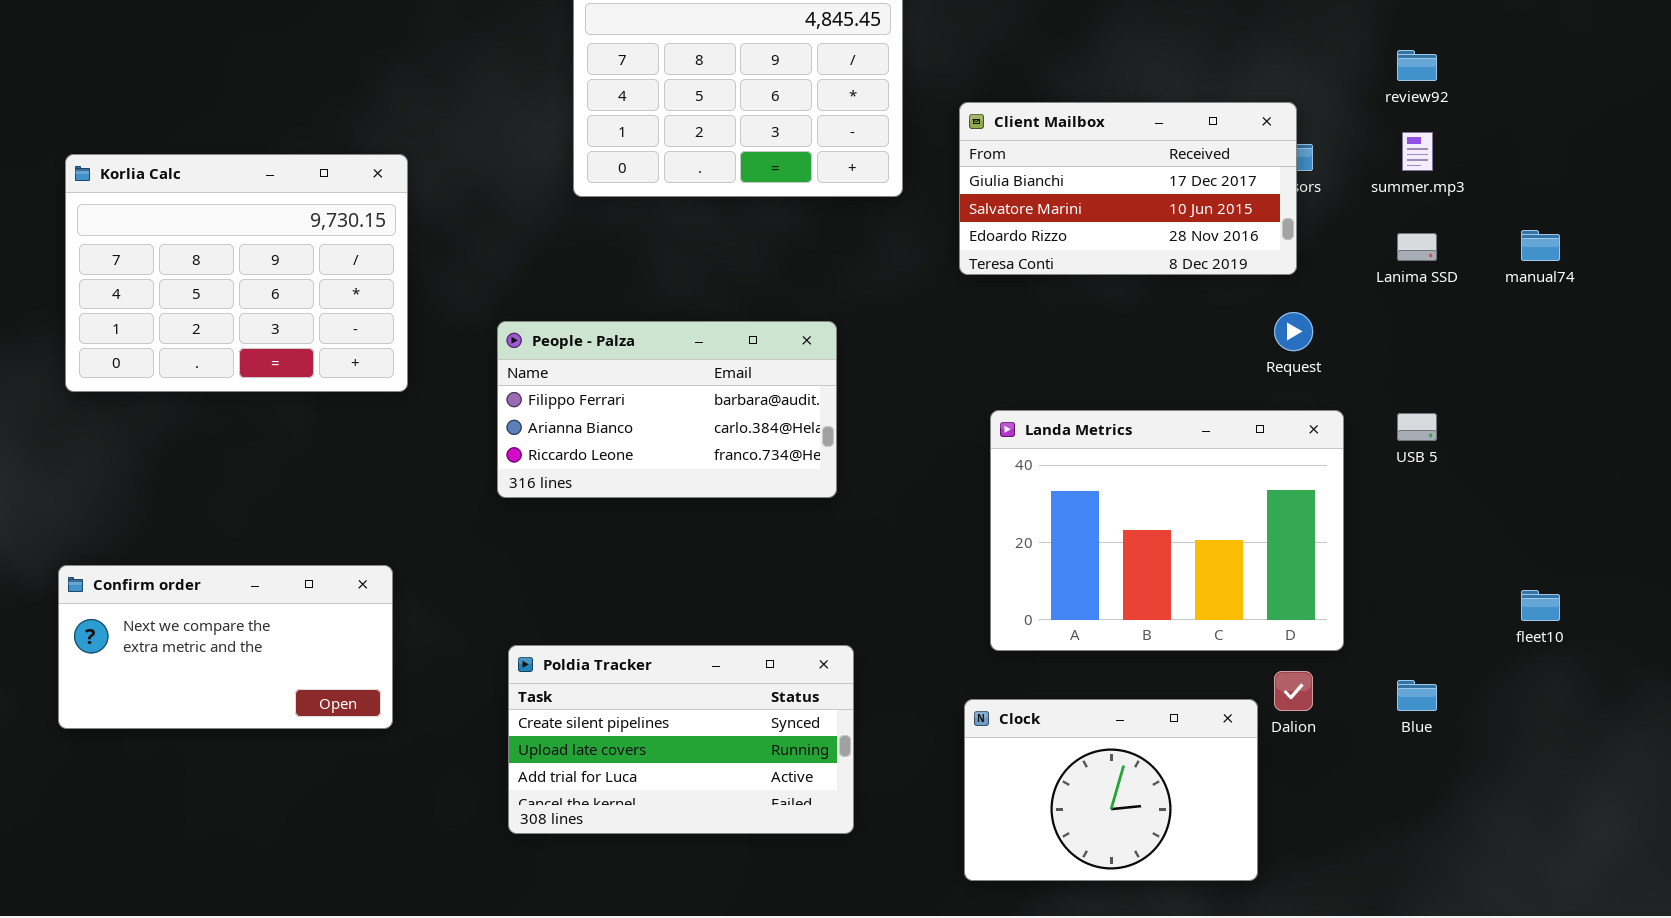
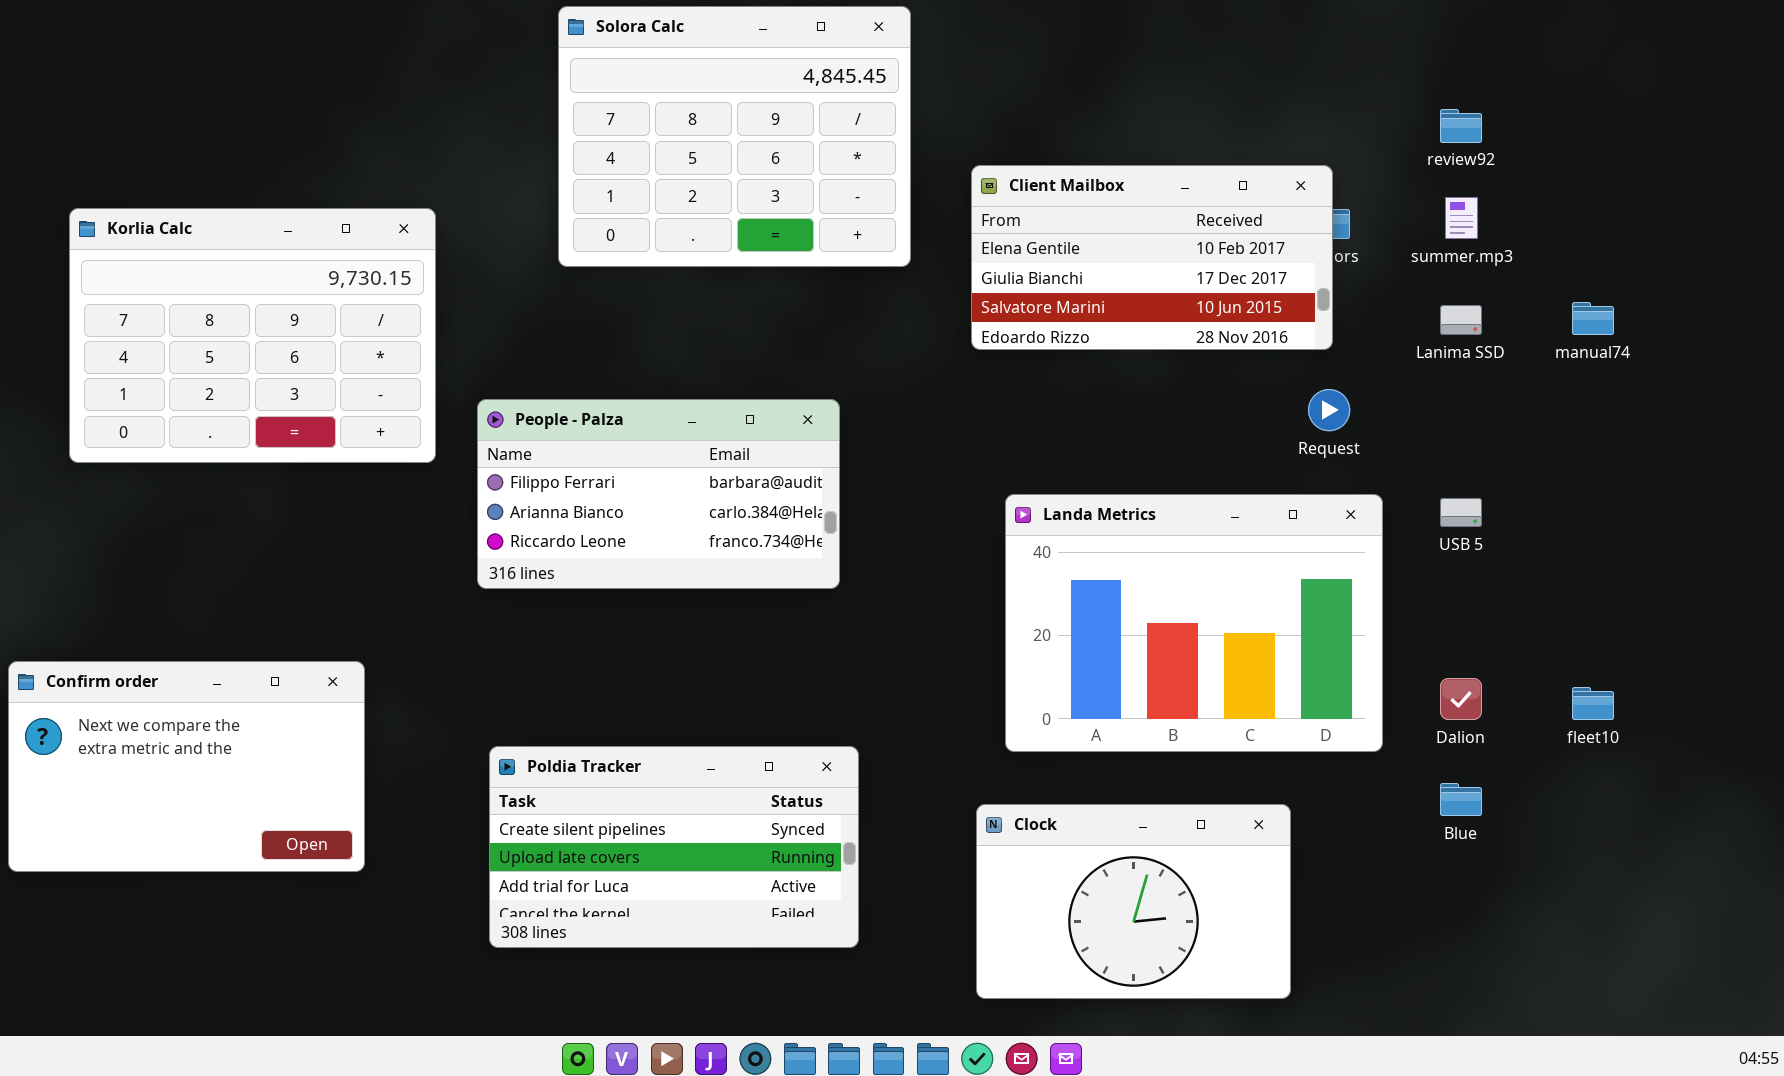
Client Mailbox: [959,102,1297,275] -> [971,165,1333,350], scrolled up 1 row
Korlia Calc: [65,154,408,392] -> [69,208,436,463], moved
Confirm order: [58,565,393,729] -> [8,661,365,872], resized
Dalion: [1274,671,1313,711] -> [1440,678,1482,720], moved

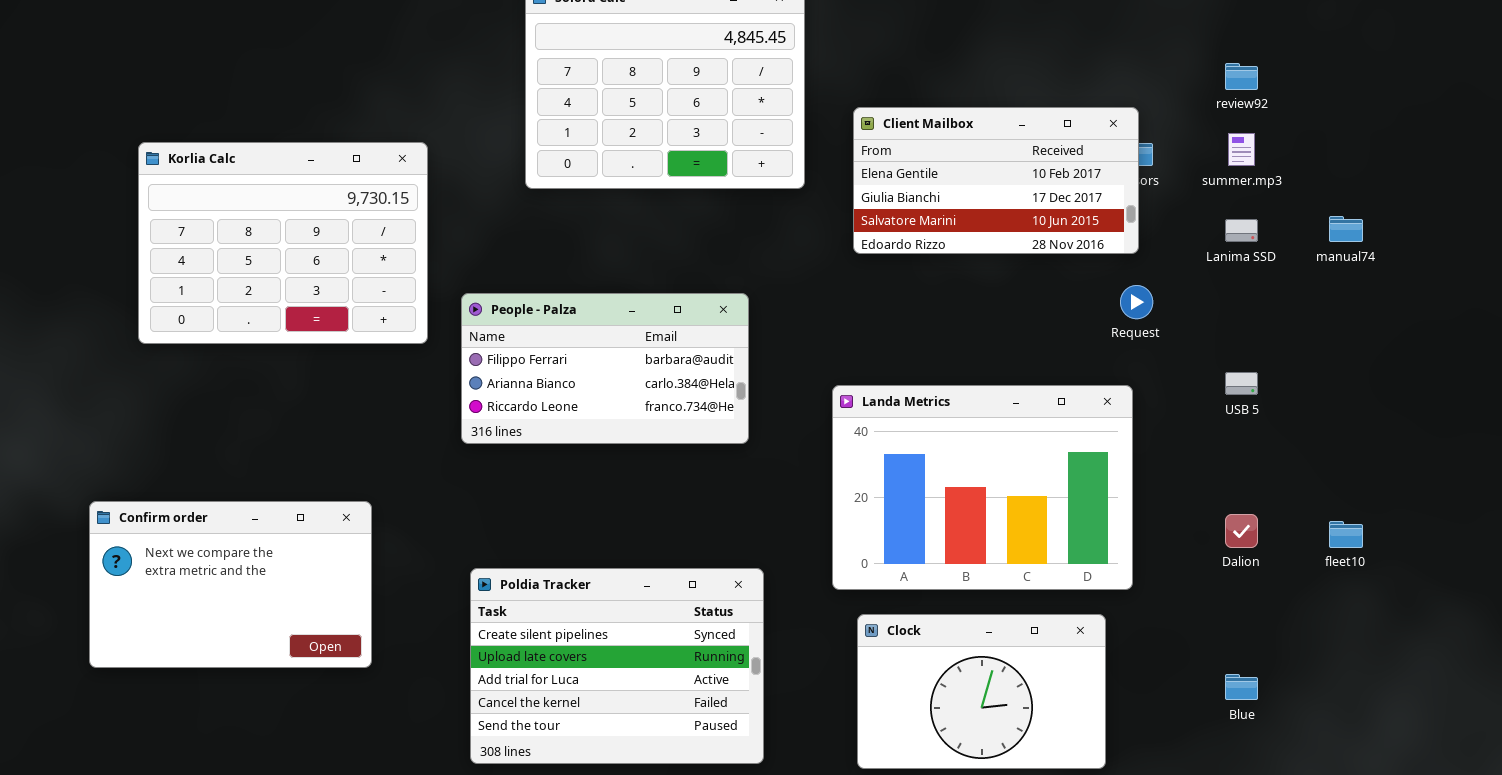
Landa Metrics: [1005,494,1383,752] -> [832,385,1133,590], moved
Poldia Tracker: [489,746,859,948] -> [470,568,764,764], resized
Blue: [1440,783,1482,816] -> [1225,674,1258,700], moved

